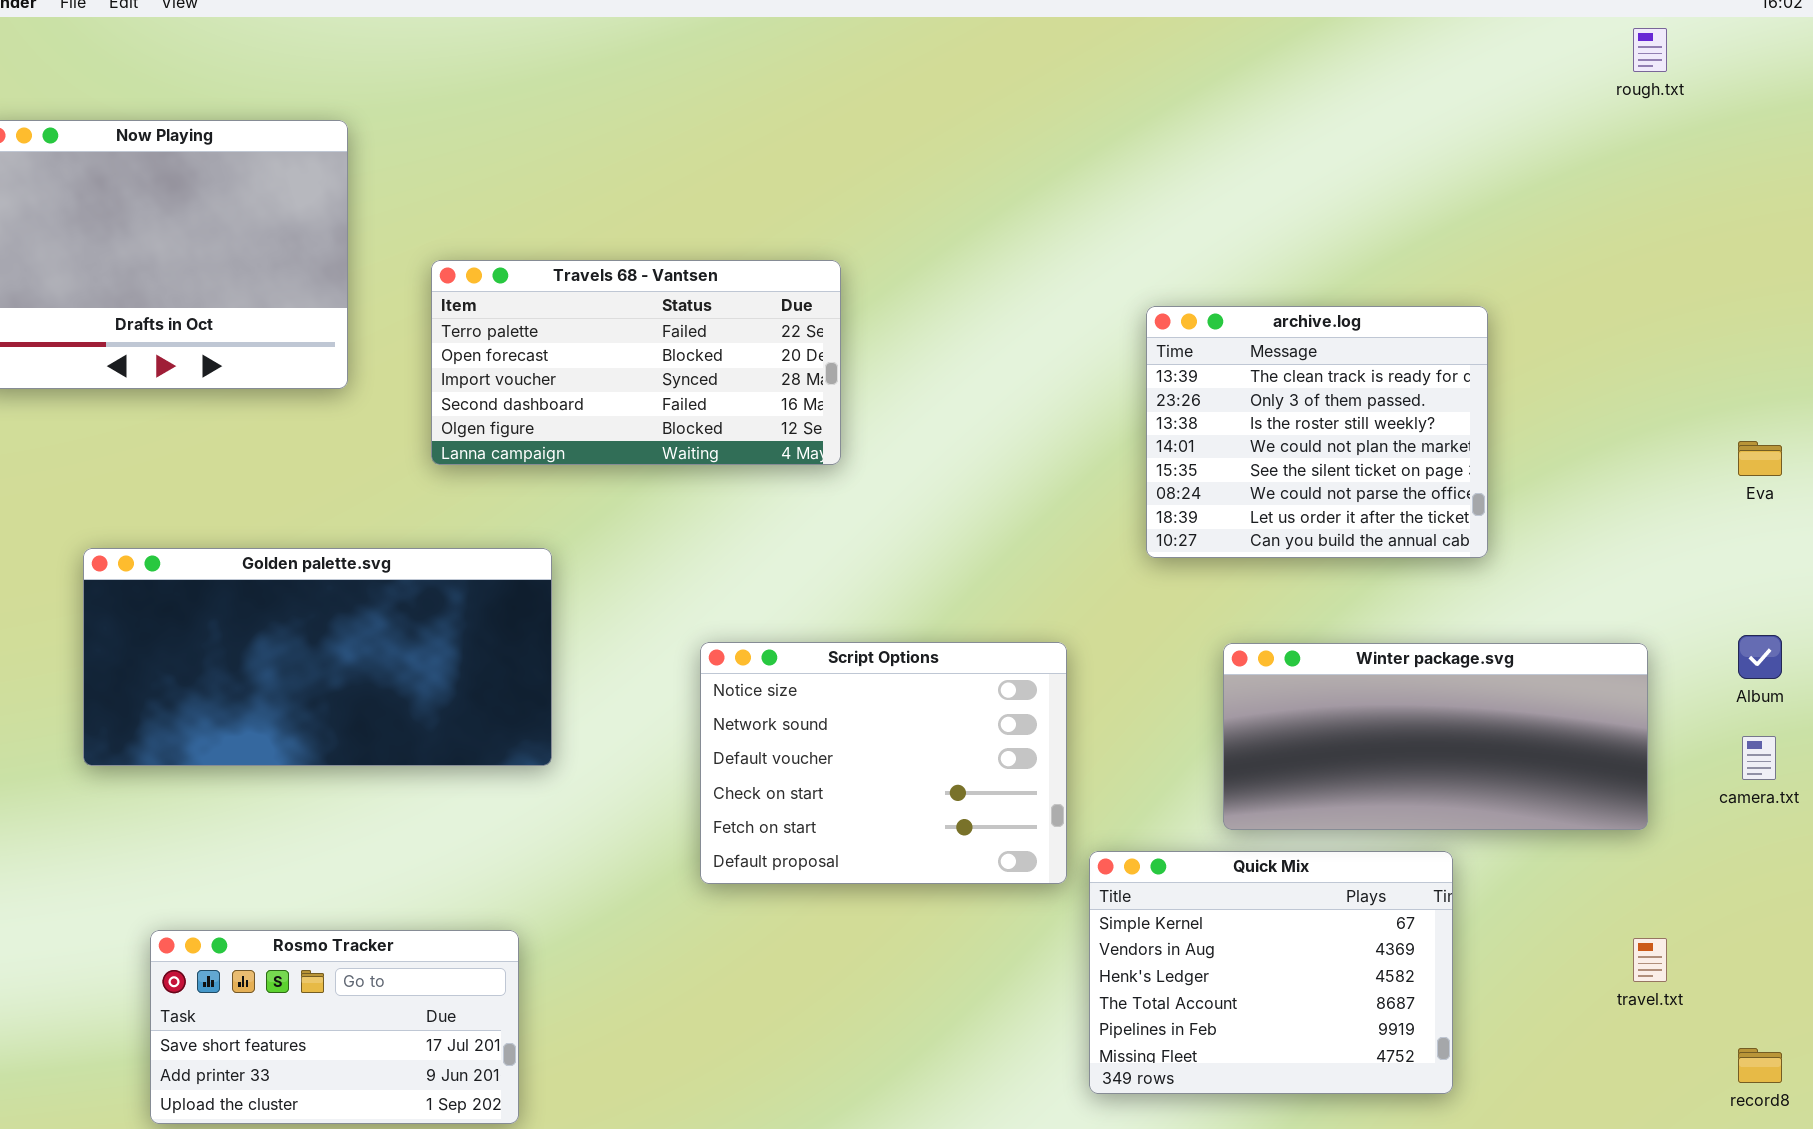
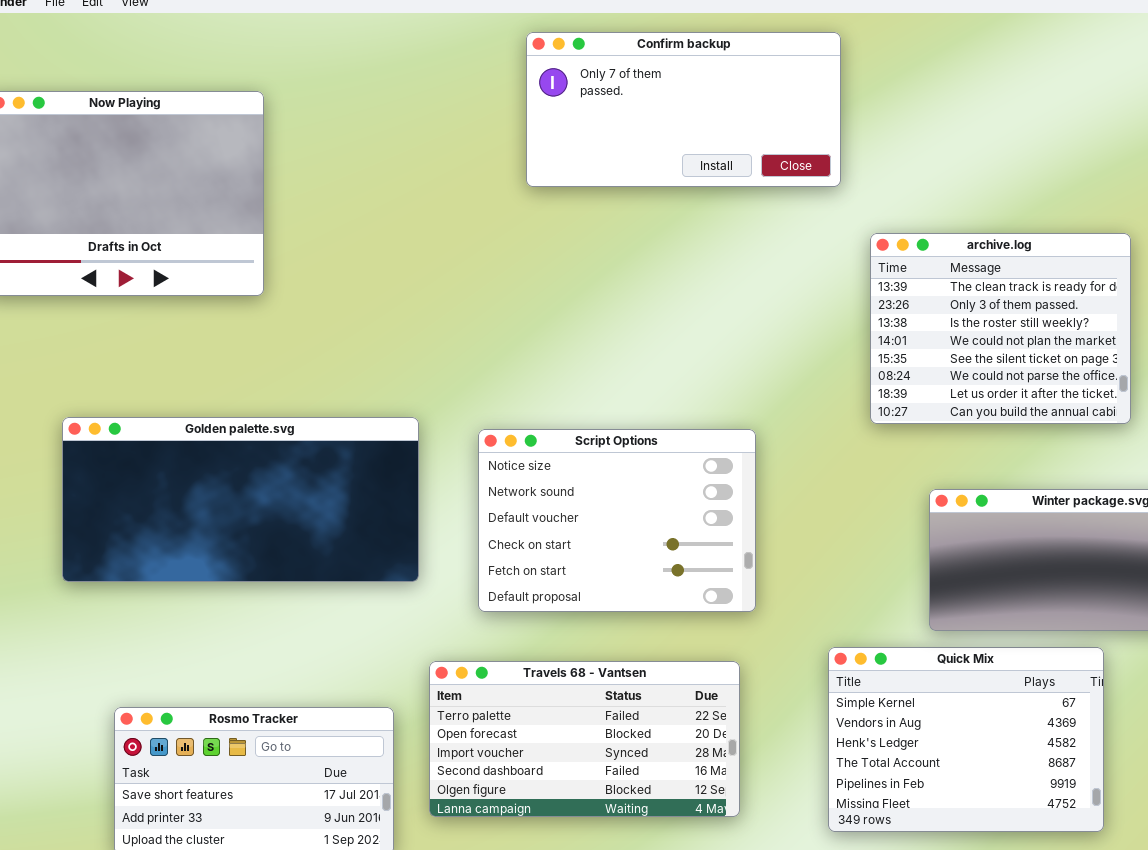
Confirm backup: none -> [526,32,841,187], opened
Travels 68 - Vantsen: [431,260,841,465] -> [429,661,740,817], moved
Script Options: [700,642,1067,884] -> [478,429,756,612], moved

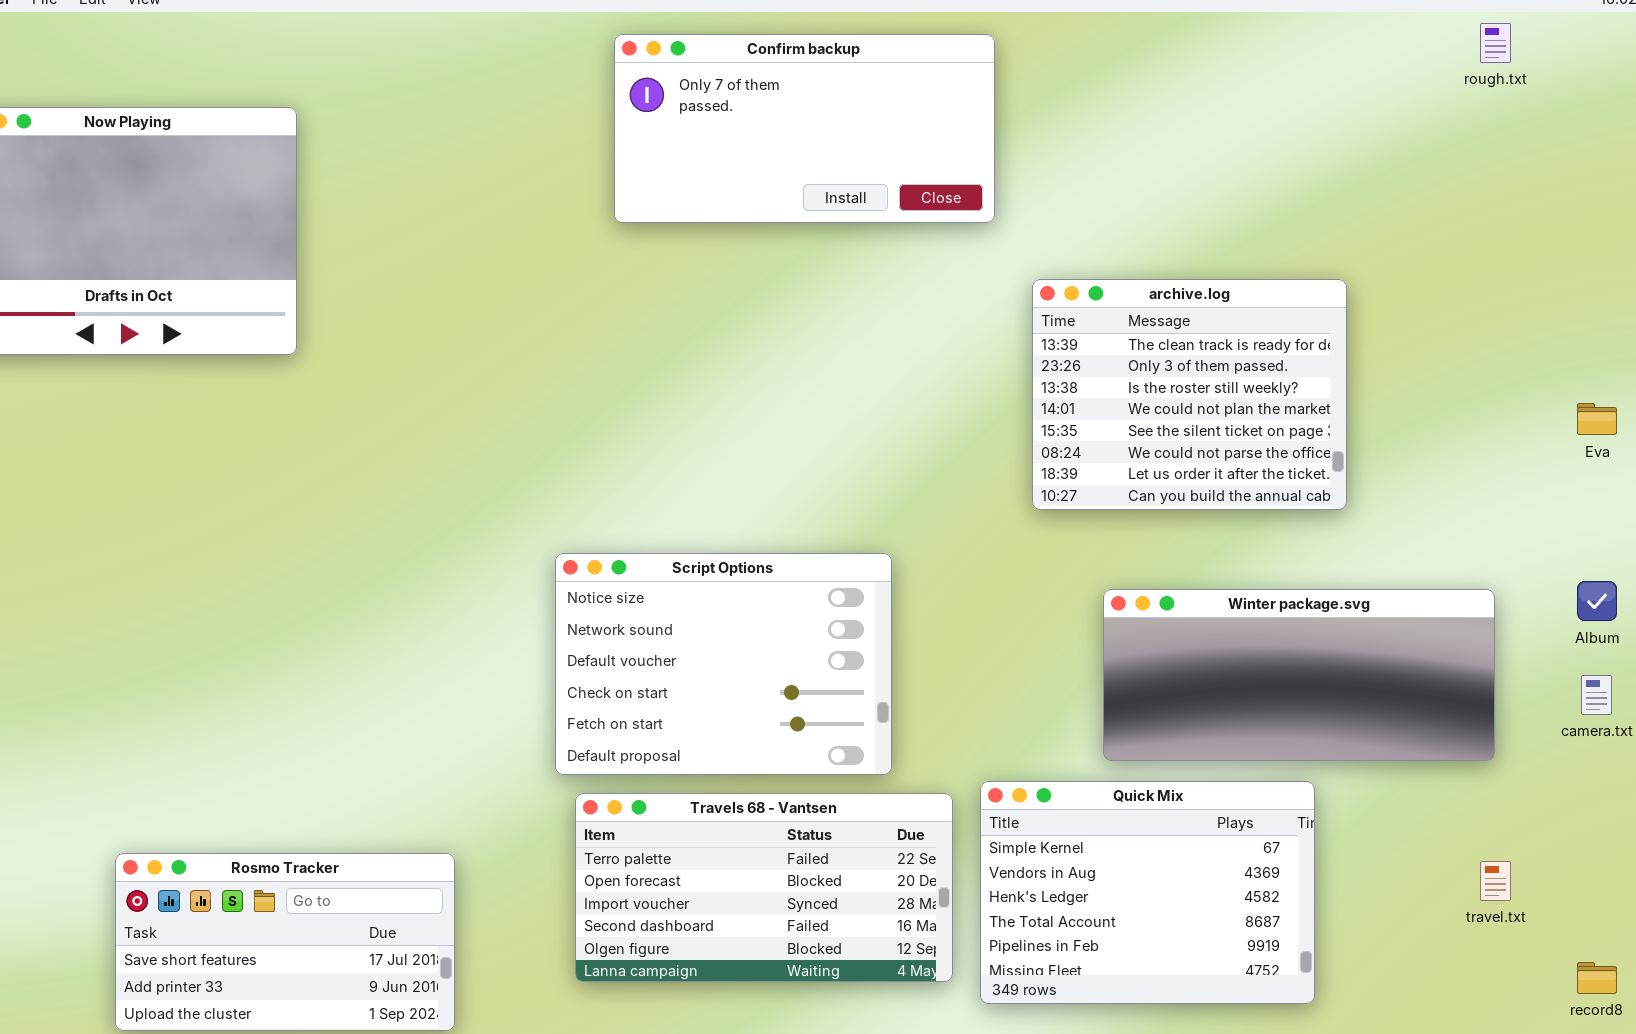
Golden palette.svg: [62,417,419,582] -> none, closed
Script Options: [478,429,756,612] -> [555,553,892,775], moved
Travels 68 - Vantsen: [429,661,740,817] -> [575,793,953,982], moved

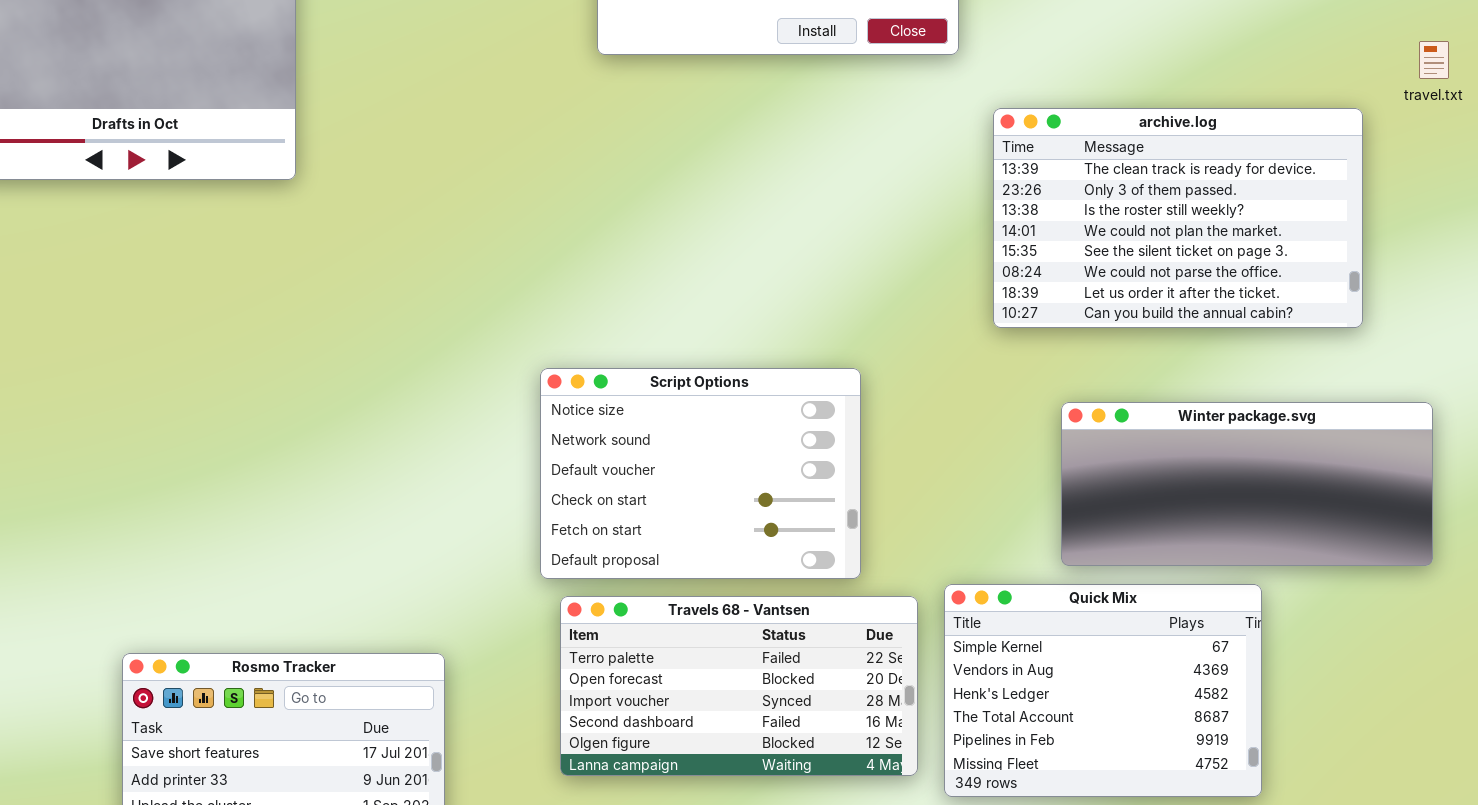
archive.log: [1032,279,1347,510] -> [993,108,1363,328], resized
travel.txt: [1480,861,1511,901] -> [1419,41,1449,79], moved

